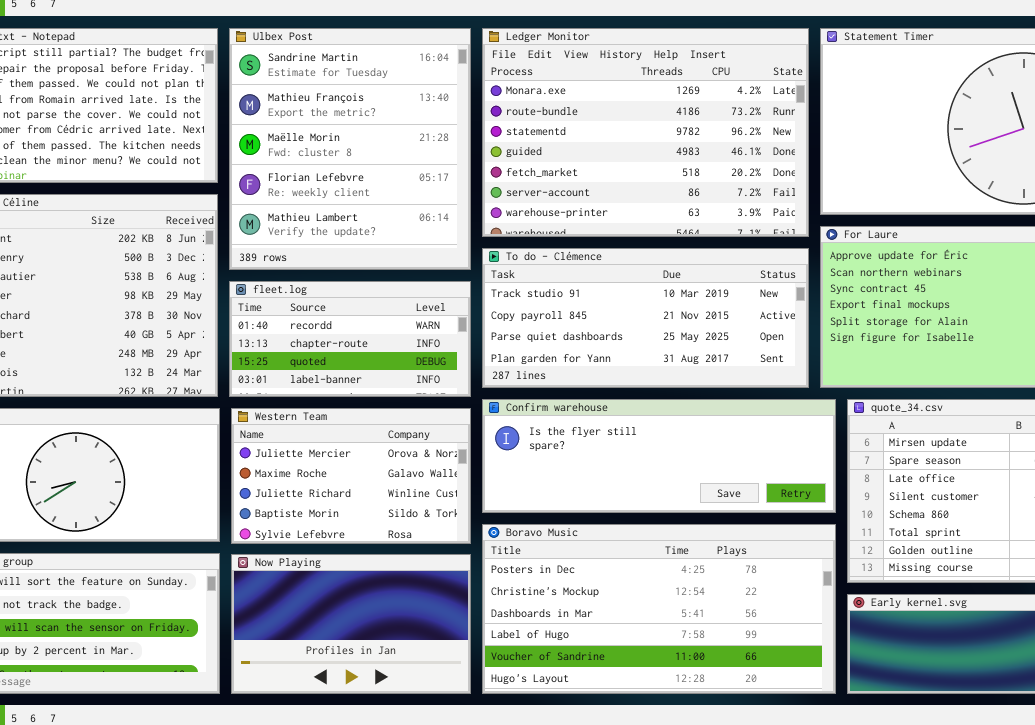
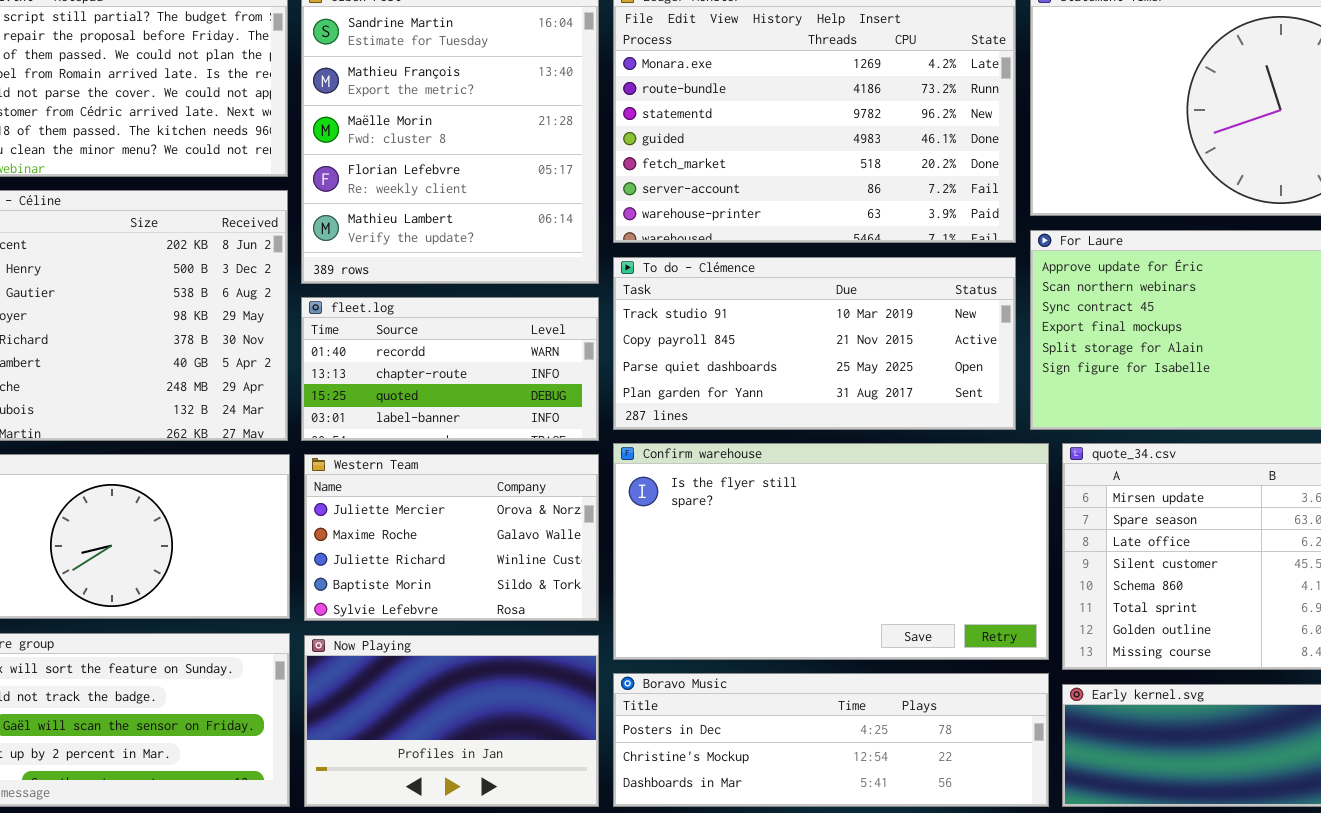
Confirm warehouse: [482,399,836,513] -> [613,443,1049,660], resized
Boravo Music: [482,524,836,694] -> [613,673,1049,807], resized

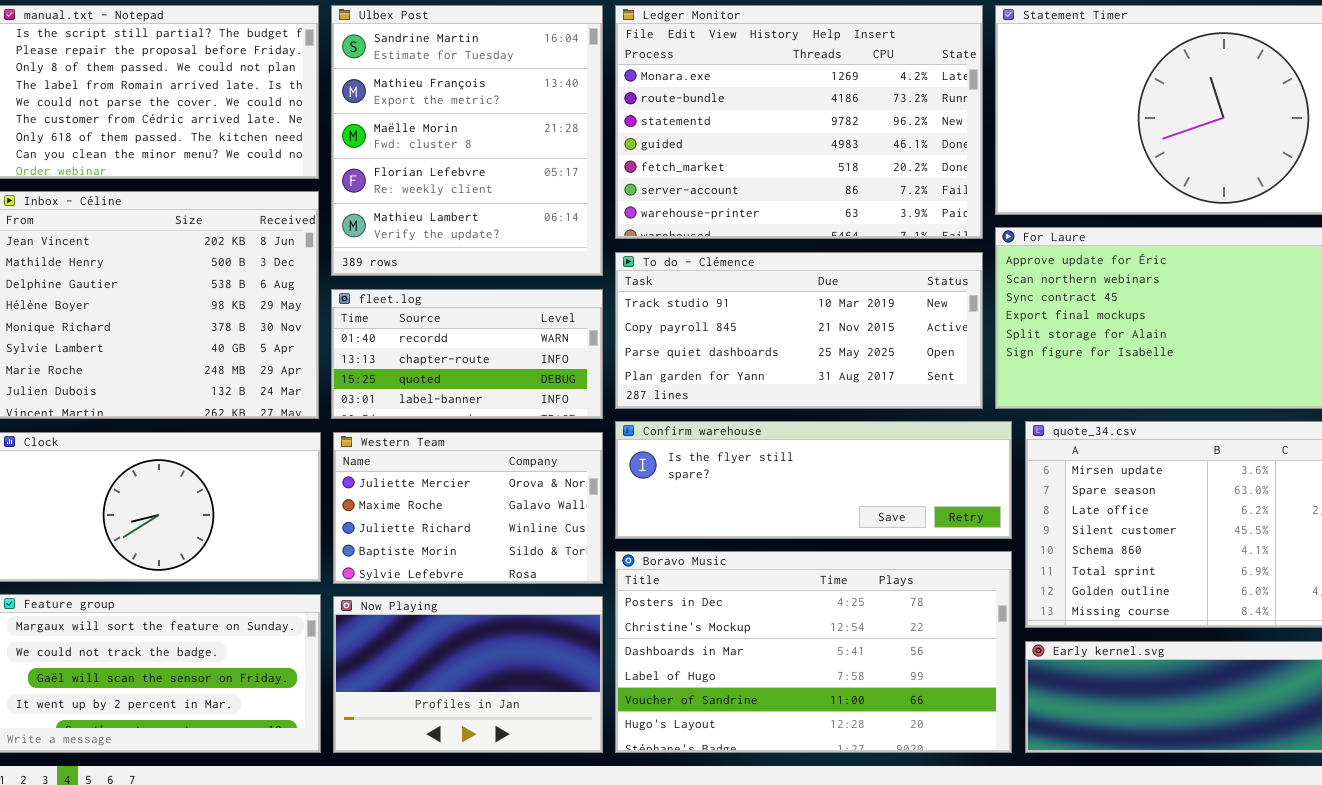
Confirm warehouse: [613,443,1049,660] -> [615,421,1012,539], resized
Boravo Music: [613,673,1049,807] -> [615,551,1012,753], resized

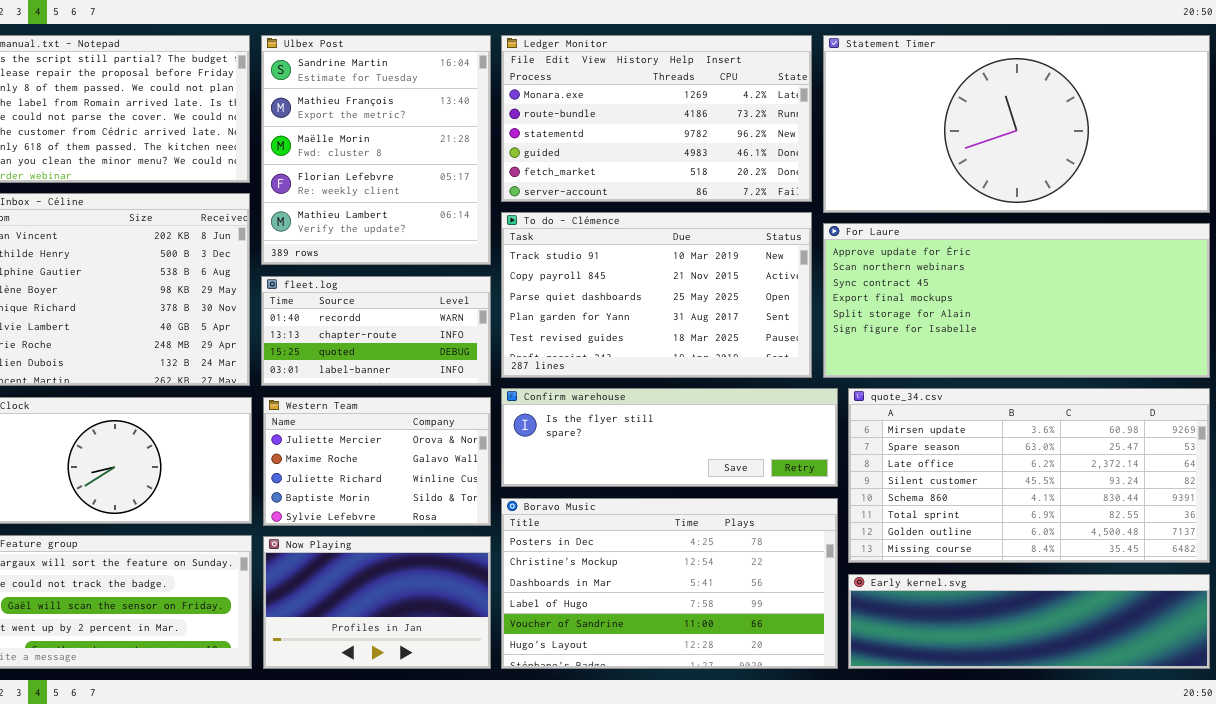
Ledger Monitor: [615,5,983,239] -> [501,35,812,202], resized
To do - Clémence: [615,252,983,409] -> [501,212,812,378], resized

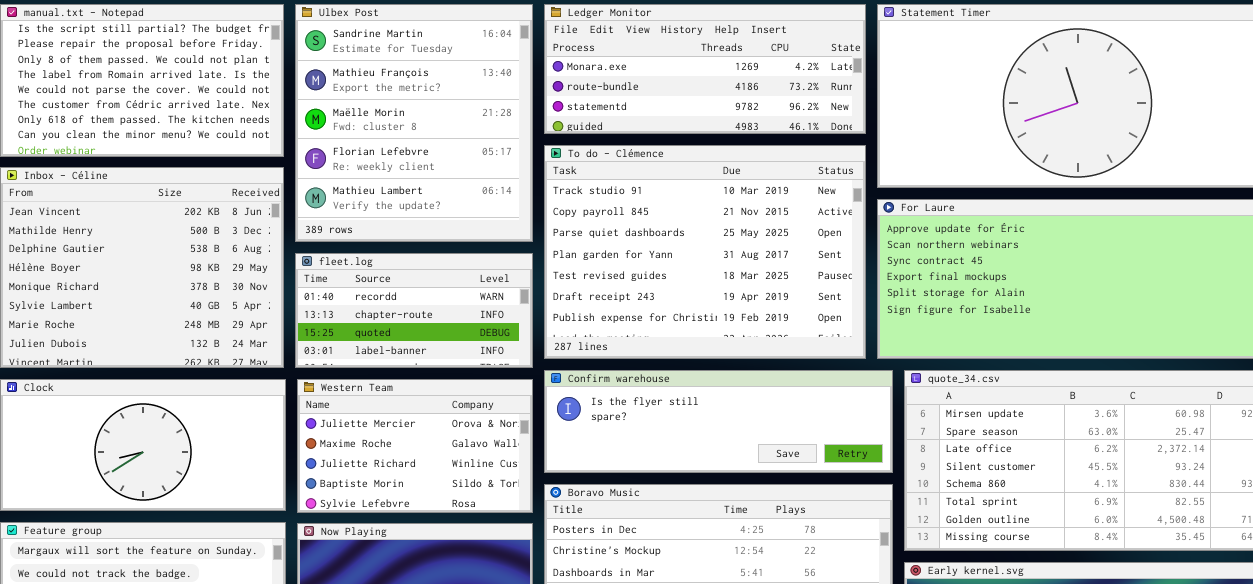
Ledger Monitor: [501,35,812,202] -> [544,4,866,134], resized
To do - Clémence: [501,212,812,378] -> [544,145,866,359], resized

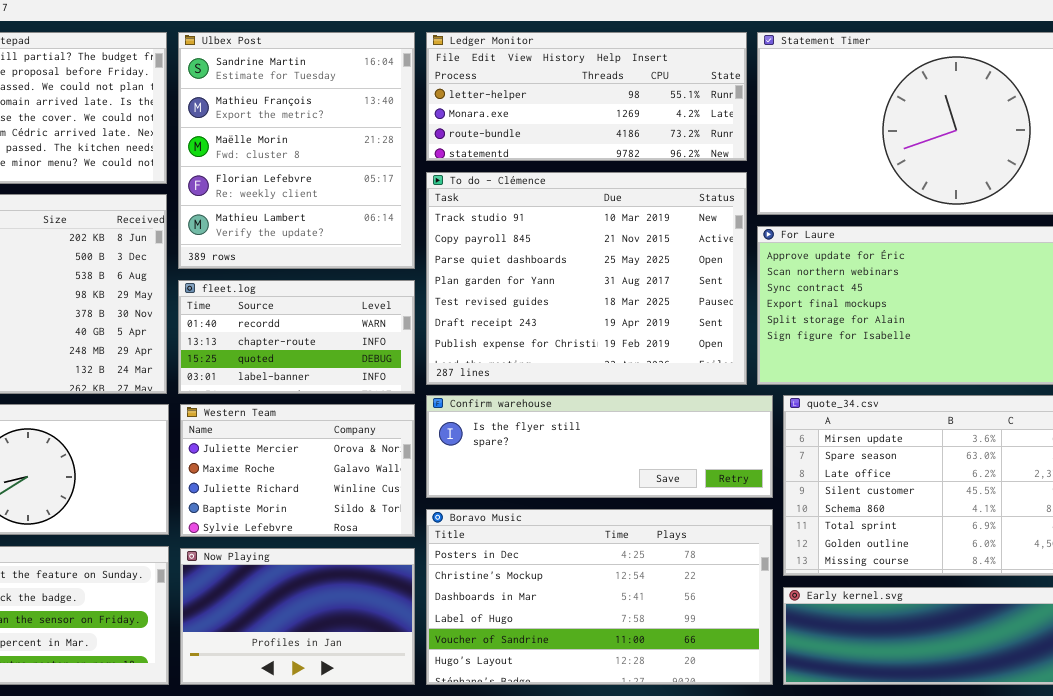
Ledger Monitor: [544,4,866,134] -> [426,32,747,161], scrolled up 1 row

